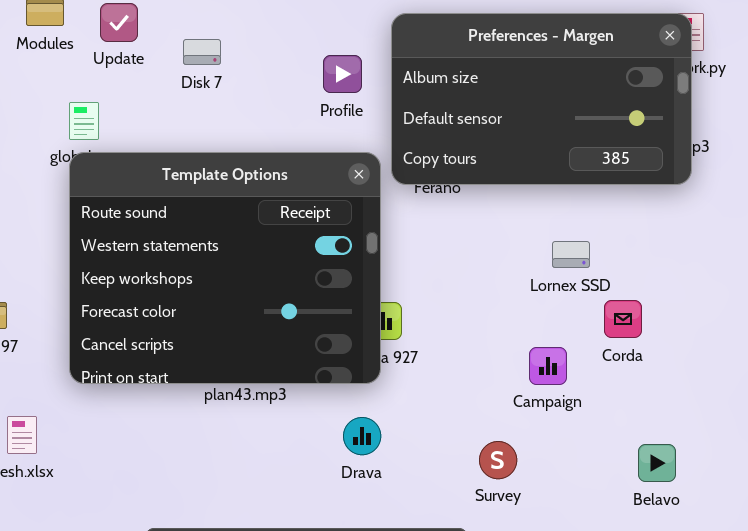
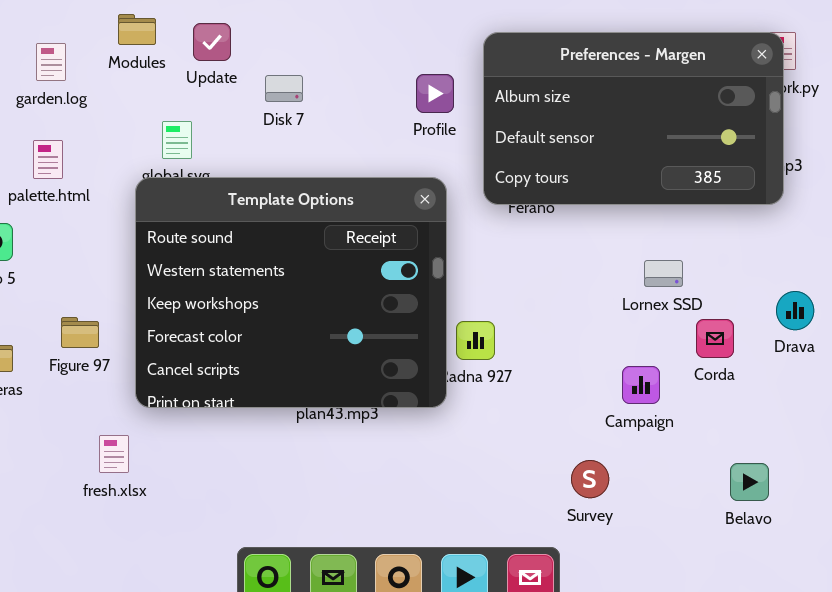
Disk 7: [183,39,221,65] -> [265,75,303,102], moved
Template Options: [69,152,381,384] -> [135,177,447,408], moved
Drava: [343,417,381,455] -> [776,291,814,330], moved

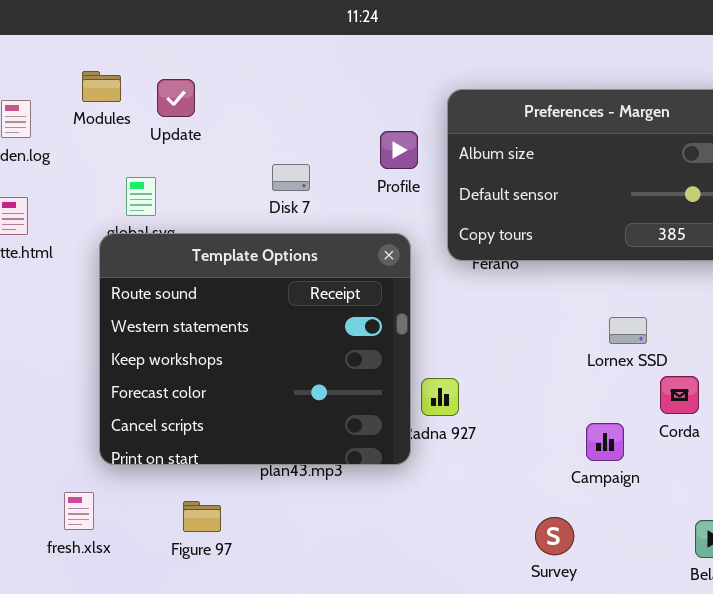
Disk 7: [265,75,303,102] -> [272,164,310,191], moved
Figure 97: [61,317,99,348] -> [183,501,221,532], moved

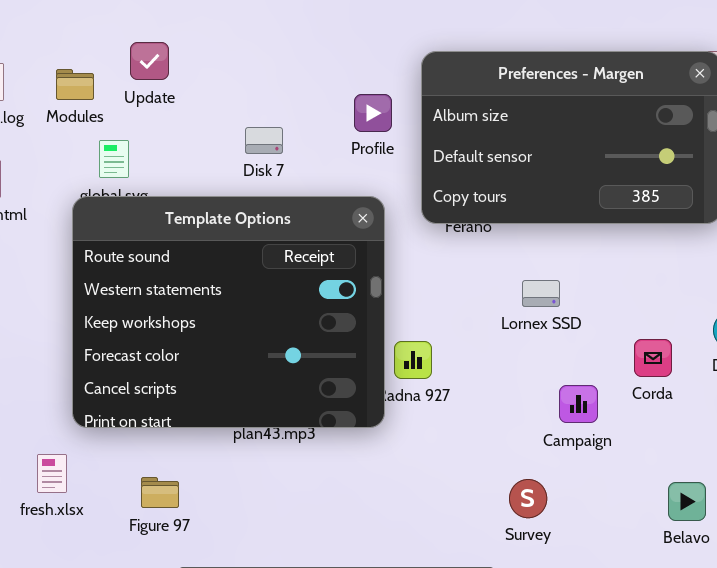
Modules: [82,71,121,102] -> [56,69,94,100], moved
Lornex SSD: [609,317,647,344] -> [522,280,560,307], moved
Figure 97: [183,501,221,532] -> [141,477,179,508], moved

